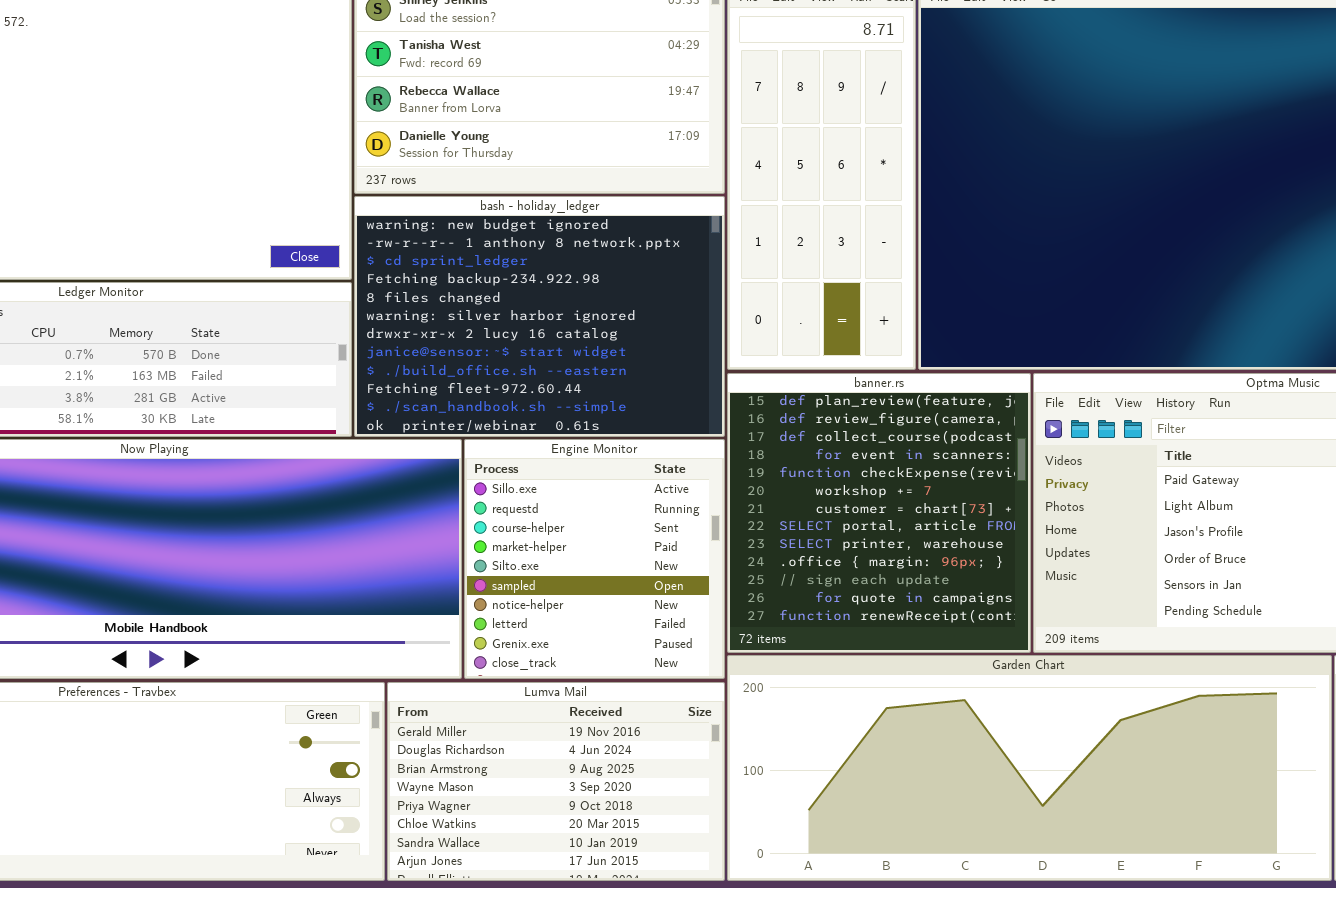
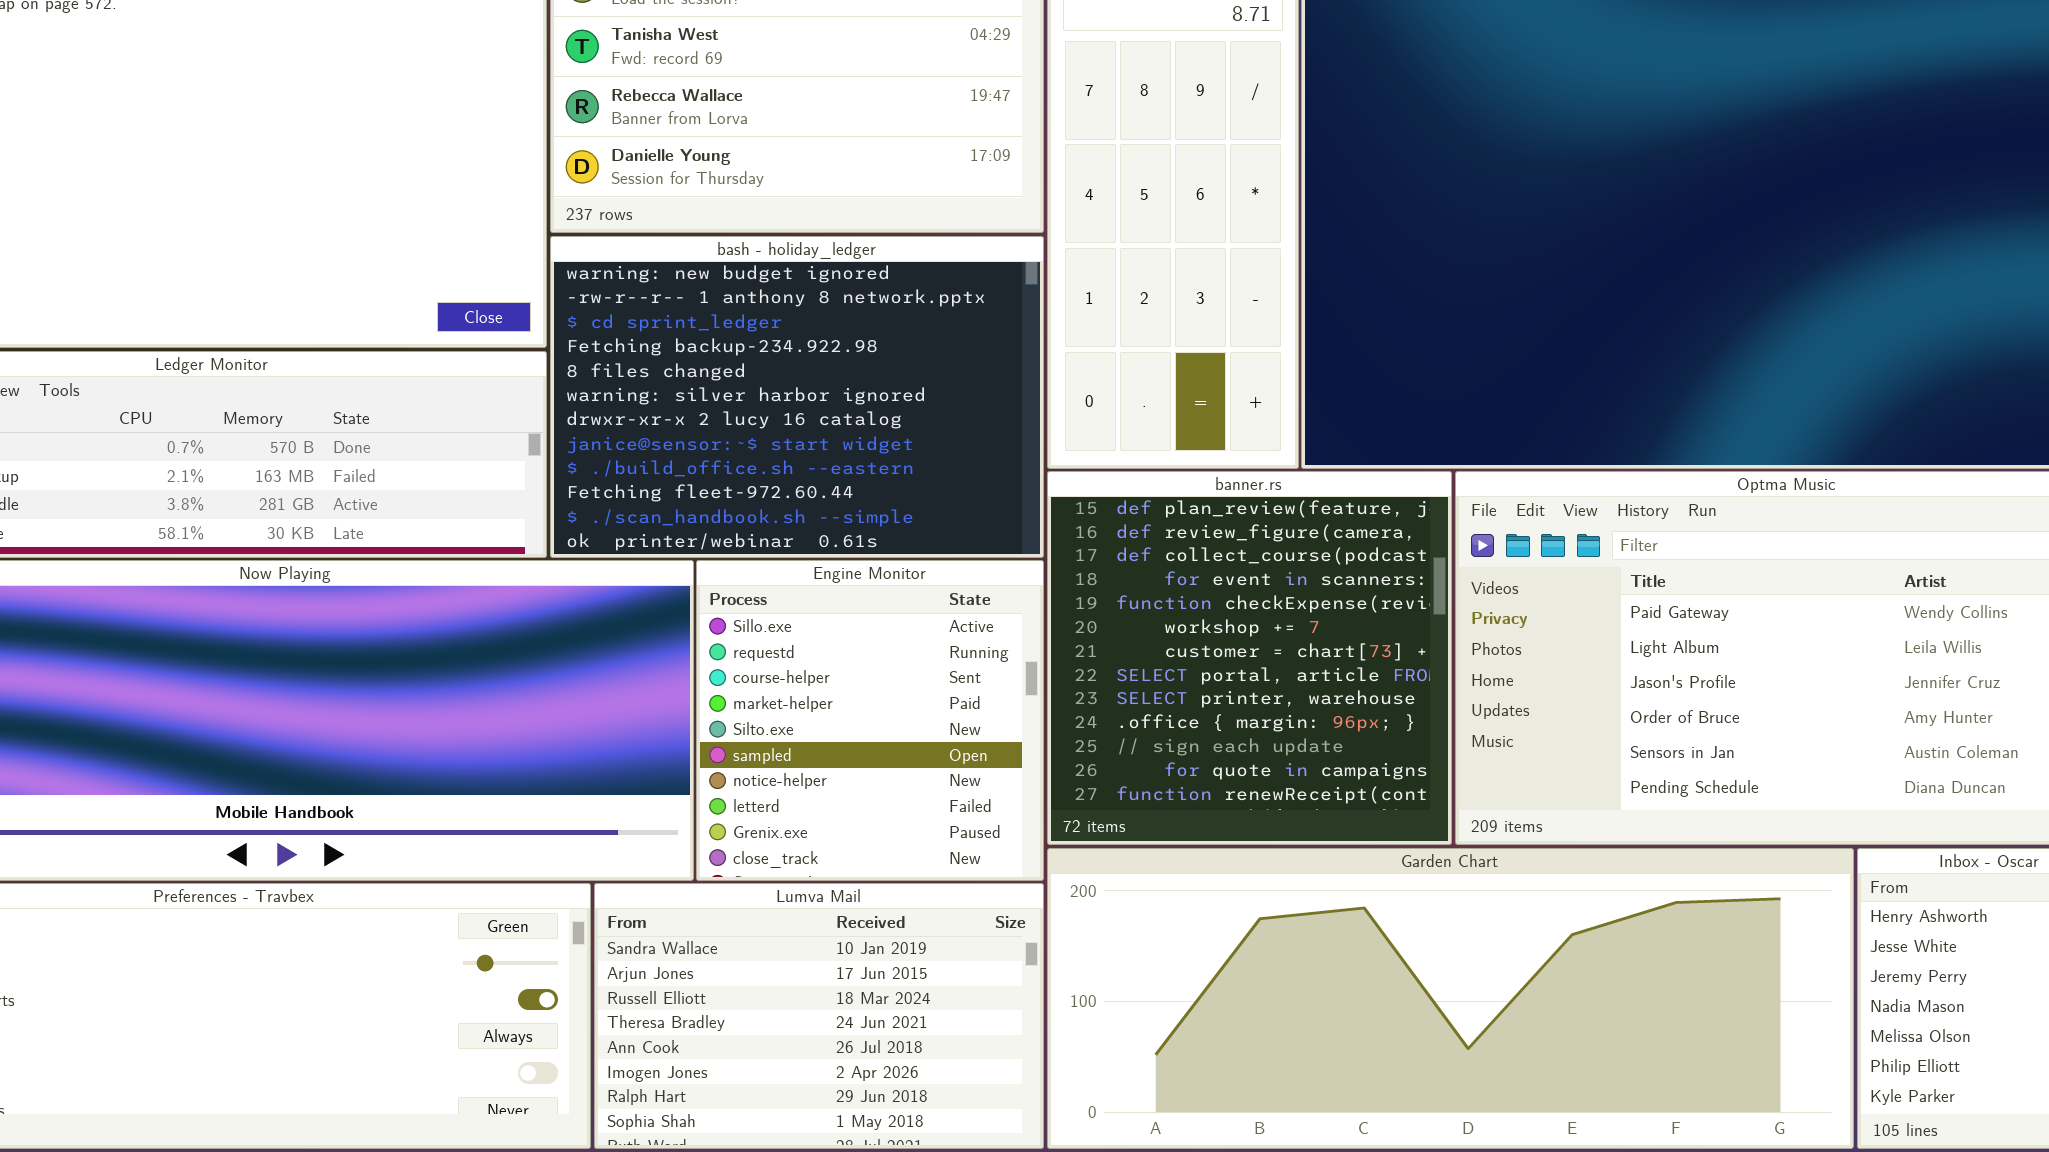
Lumva Mail: [387,682,725,881] -> [594,883,1044,1149], scrolled down 6 rows

